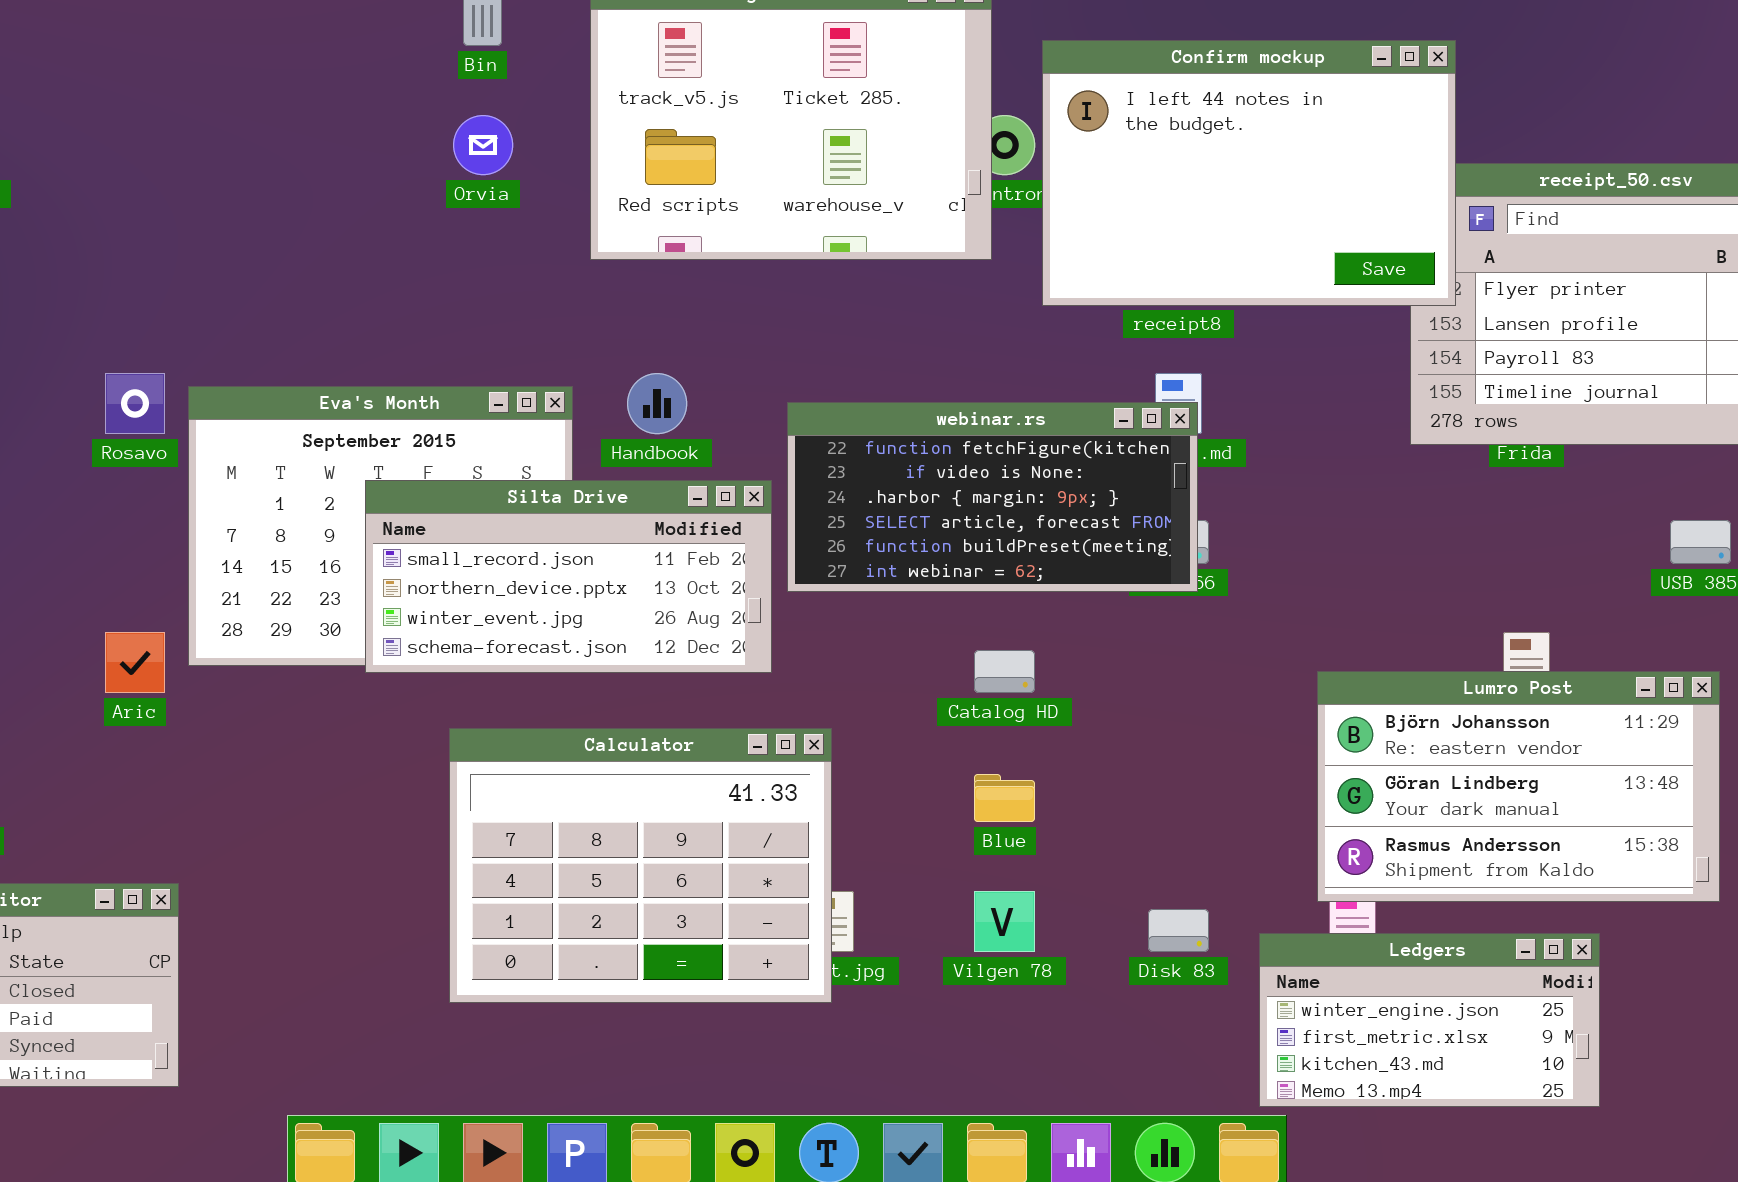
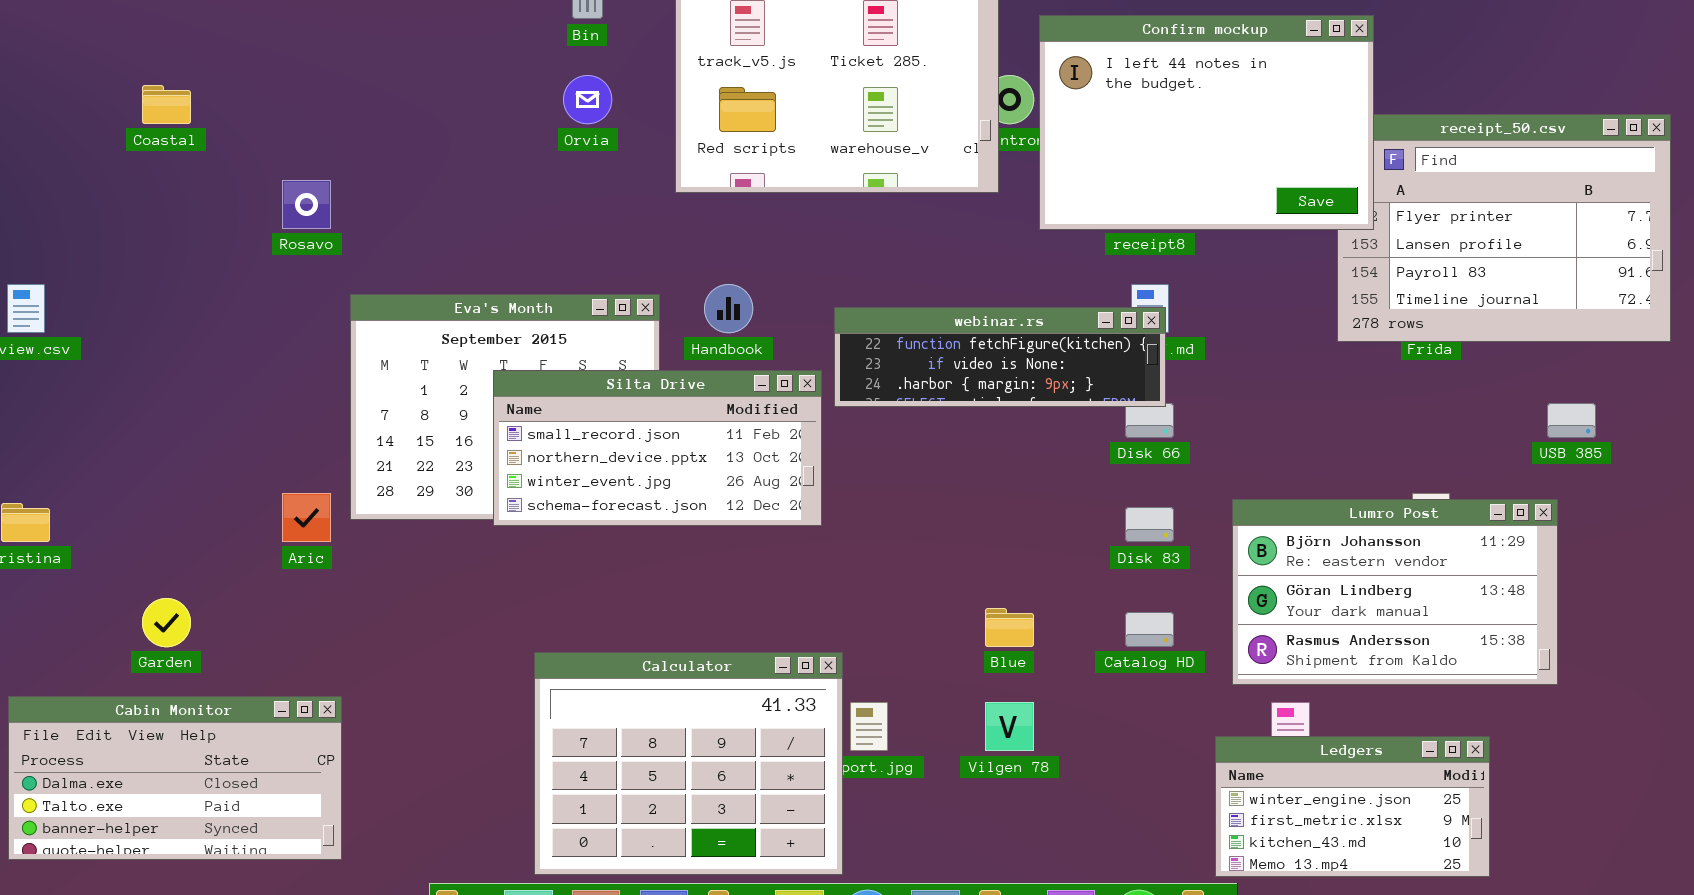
Rosavo: [105,373,165,434] -> [282,180,331,229], moved
webinar.rs: [787,402,1198,592] -> [834,307,1166,407], resized
Catalog HD: [974,650,1035,693] -> [1125,612,1174,647], moved
Lumro Post: [1317,671,1720,902] -> [1232,499,1558,685], moved
Calculator: [449,728,832,1003] -> [534,652,843,875], moved
Disk 83: [1148,909,1209,952] -> [1125,507,1174,542], moved

